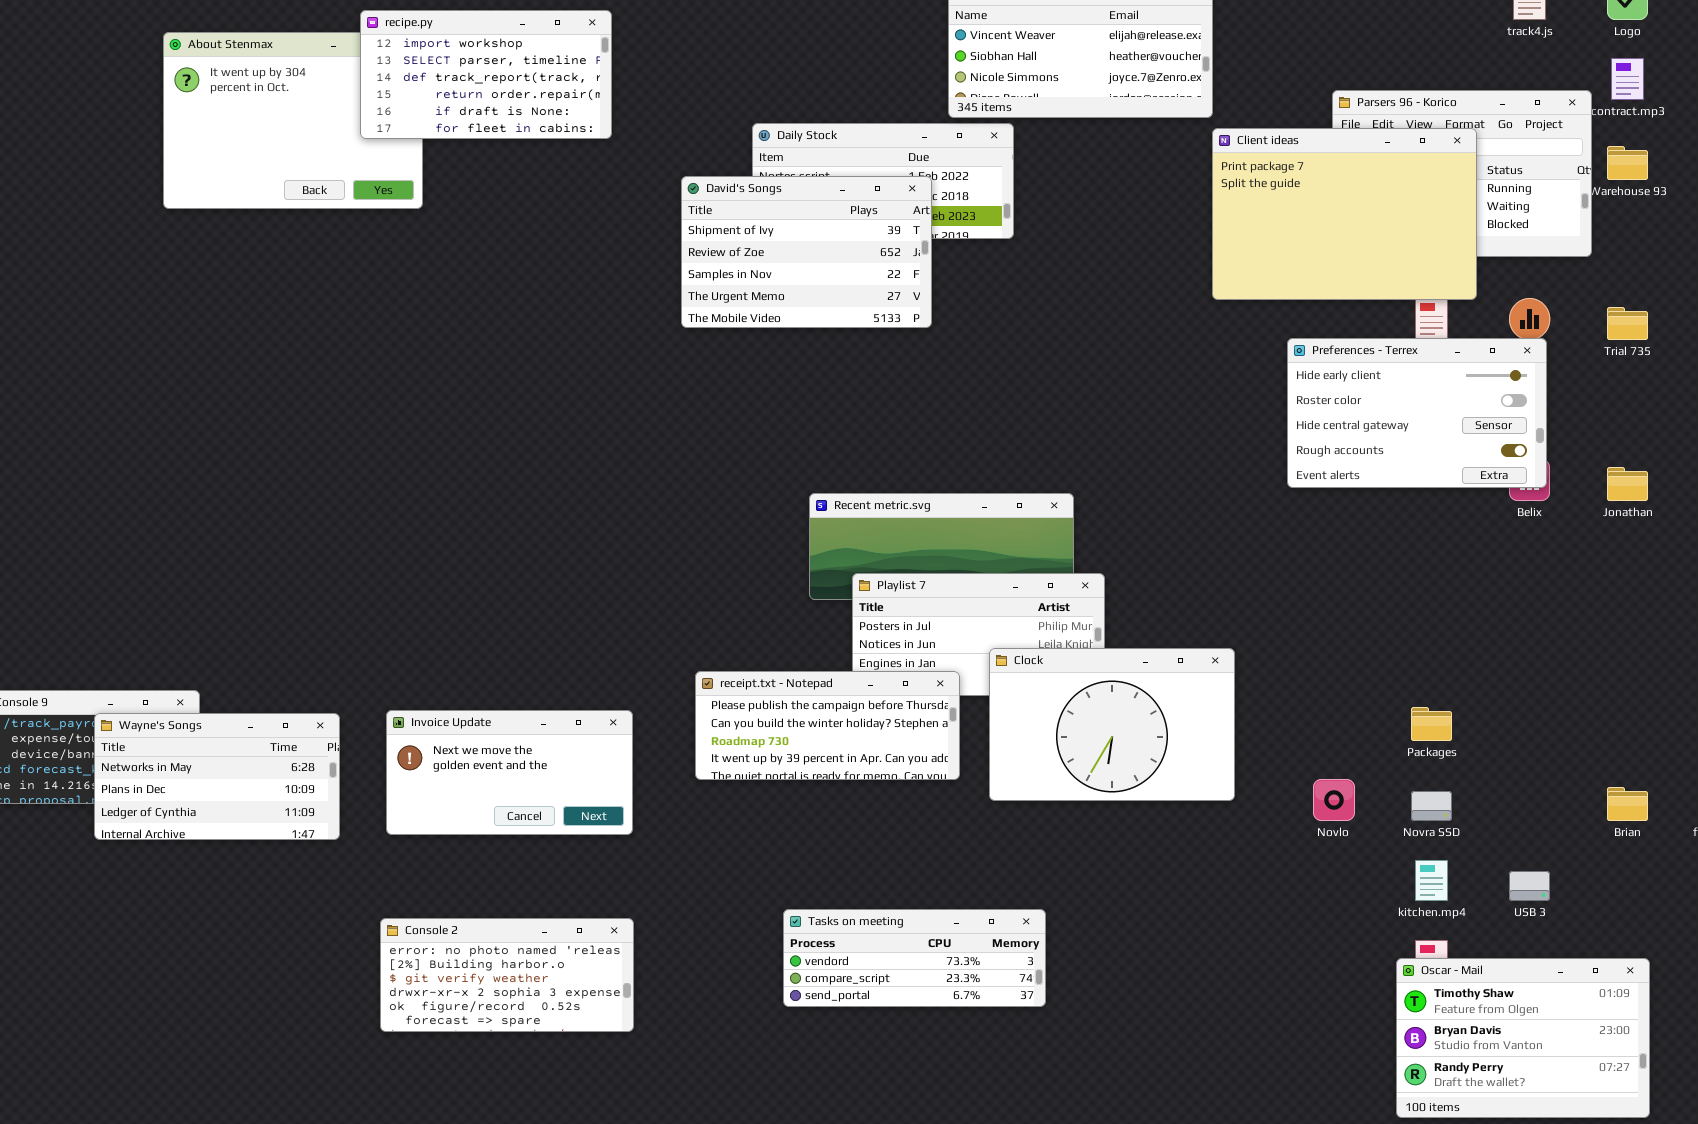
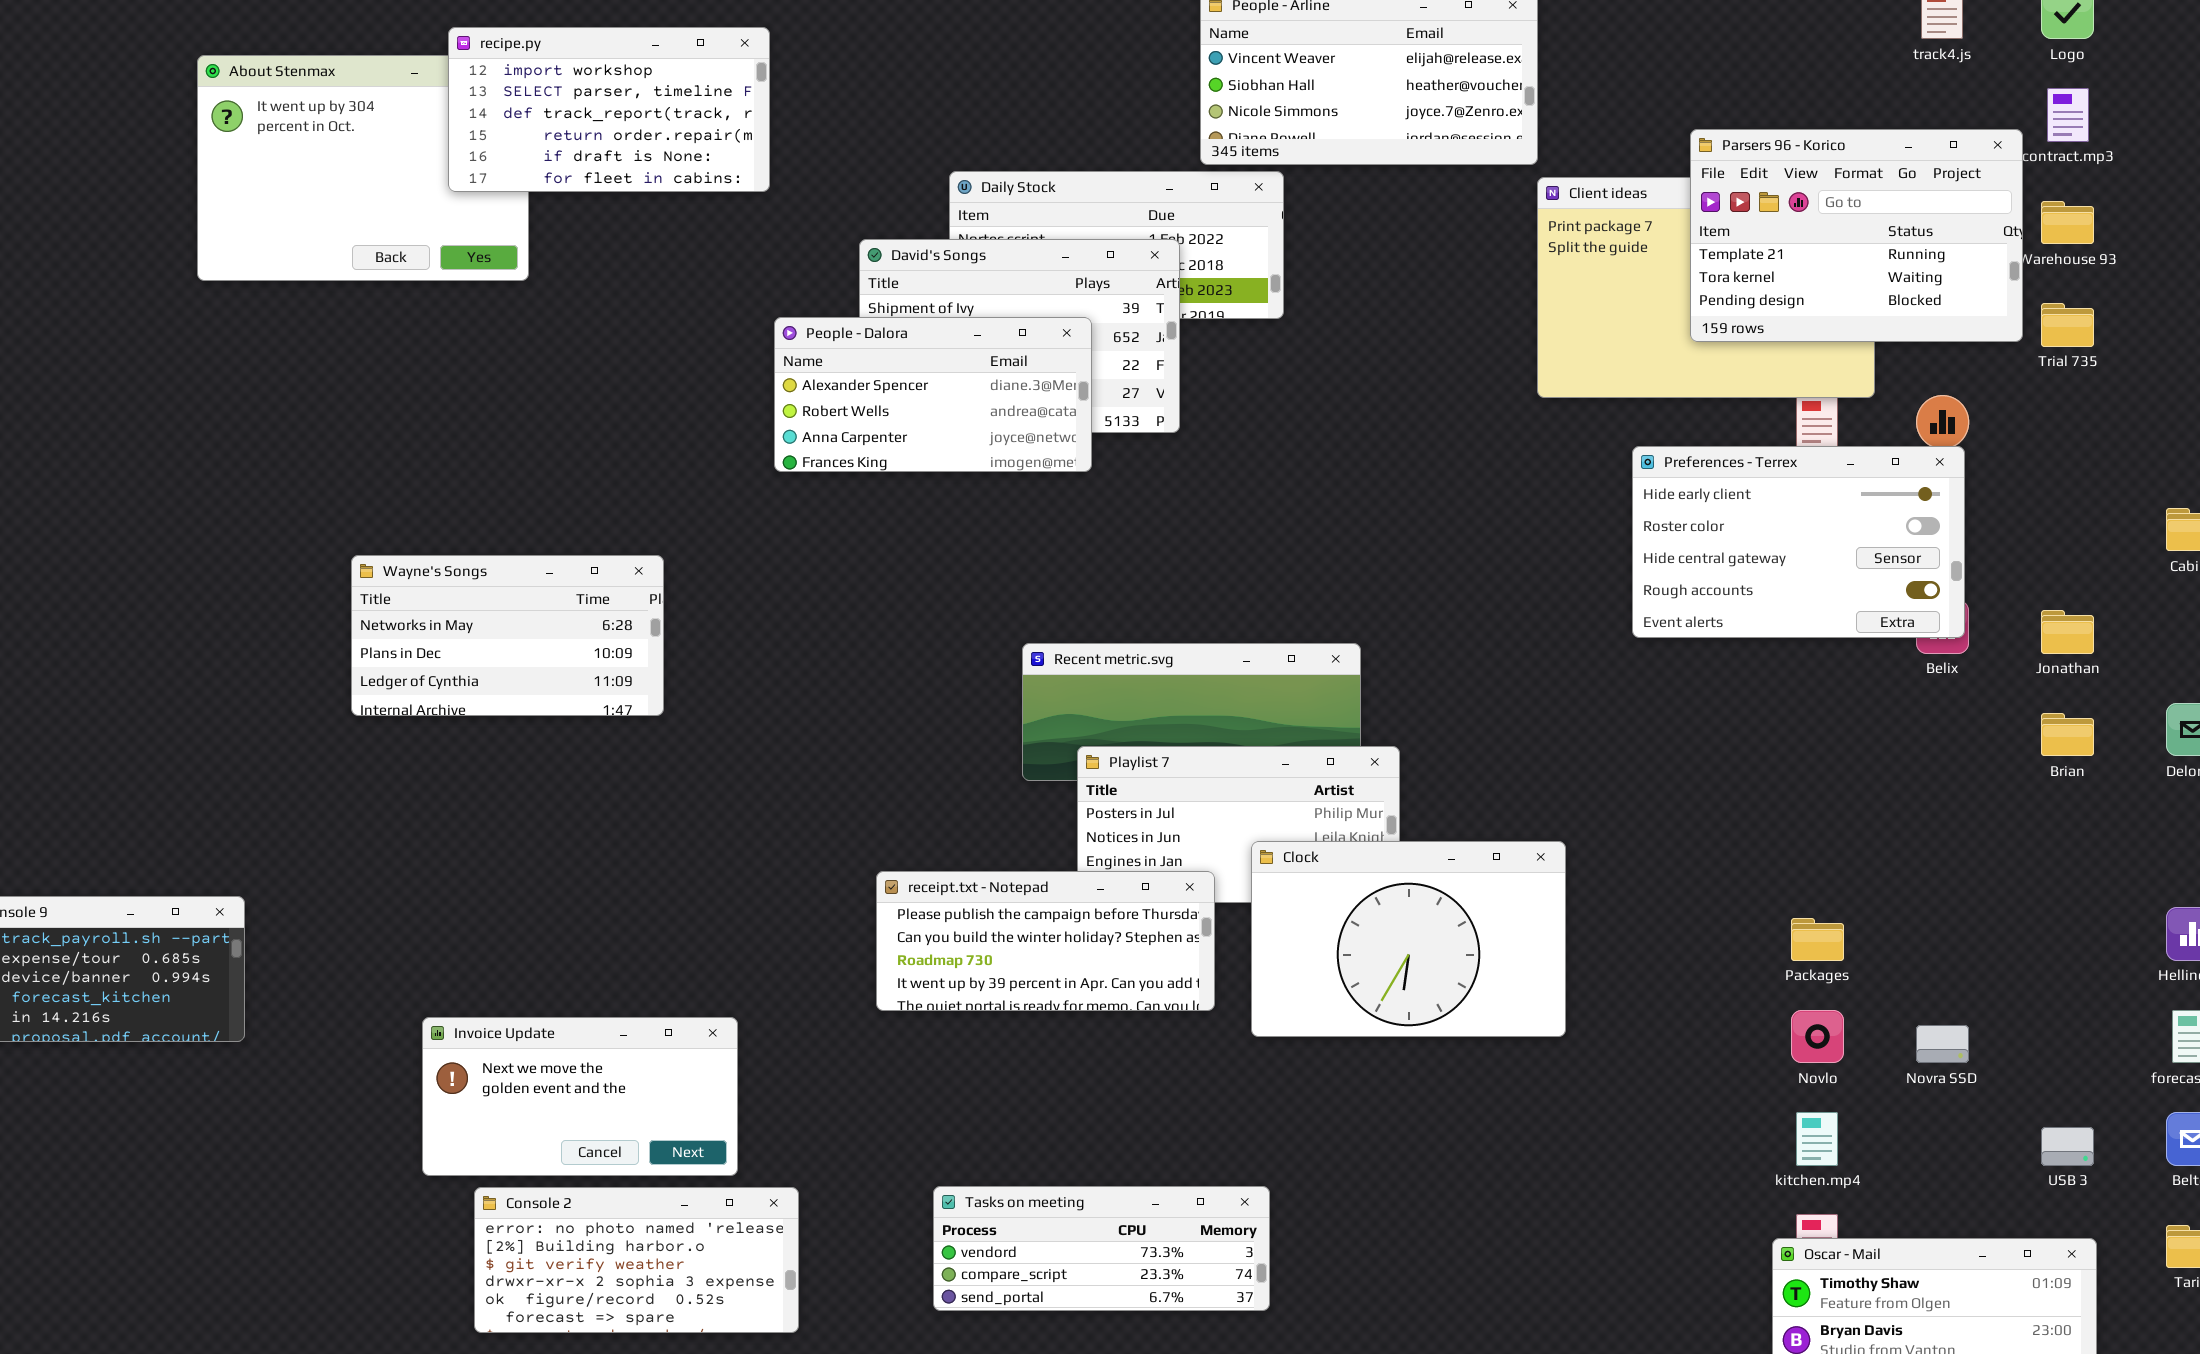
Parsers 96 - Korico: [1332,90,1592,257] -> [1690,129,2023,342], raised
People - Dalora: none -> [774,317,1092,472], opened
Trial 735: [1607,307,1648,340] -> [2041,303,2094,347], moved
Invoice Update: [386,710,633,835] -> [422,1017,738,1176], moved
Wayne's Songs: [94,713,340,840] -> [351,555,664,716], moved
Novlo: [1313,779,1355,821] -> [1791,1010,1844,1063], moved
Brian: [1607,787,1648,821] -> [2041,713,2094,756], moved
Novra SSD: [1411,791,1452,821] -> [1916,1025,1969,1063], moved
USB 3: [1509,871,1550,901] -> [2041,1127,2094,1166], moved
Tasks on meeting: [783,909,1046,1007] -> [933,1186,1270,1311], moved

